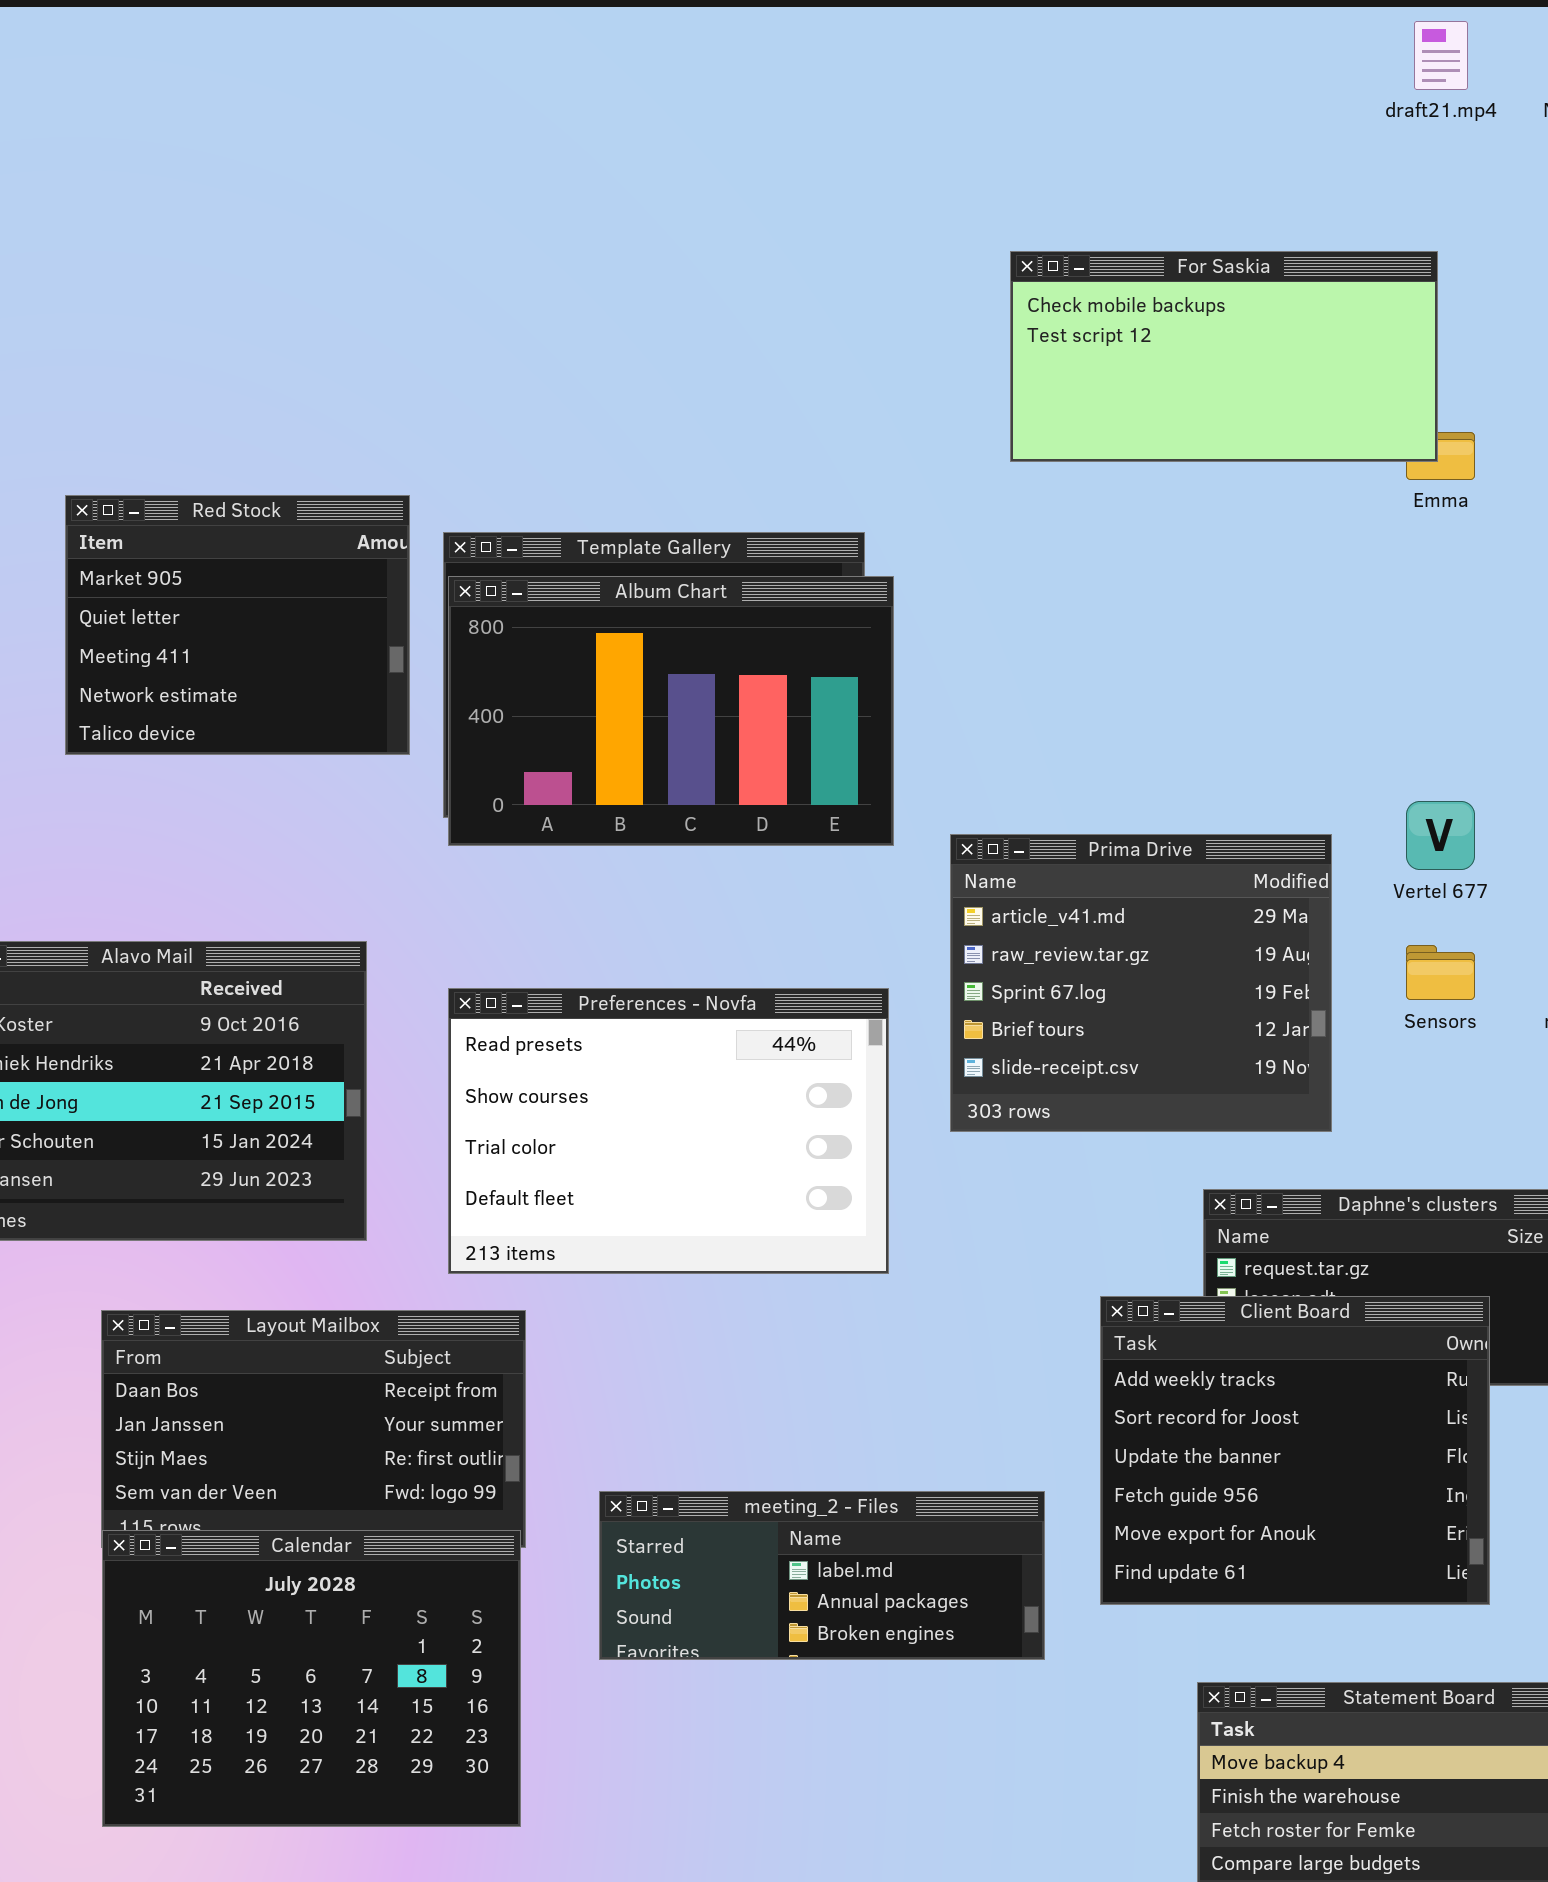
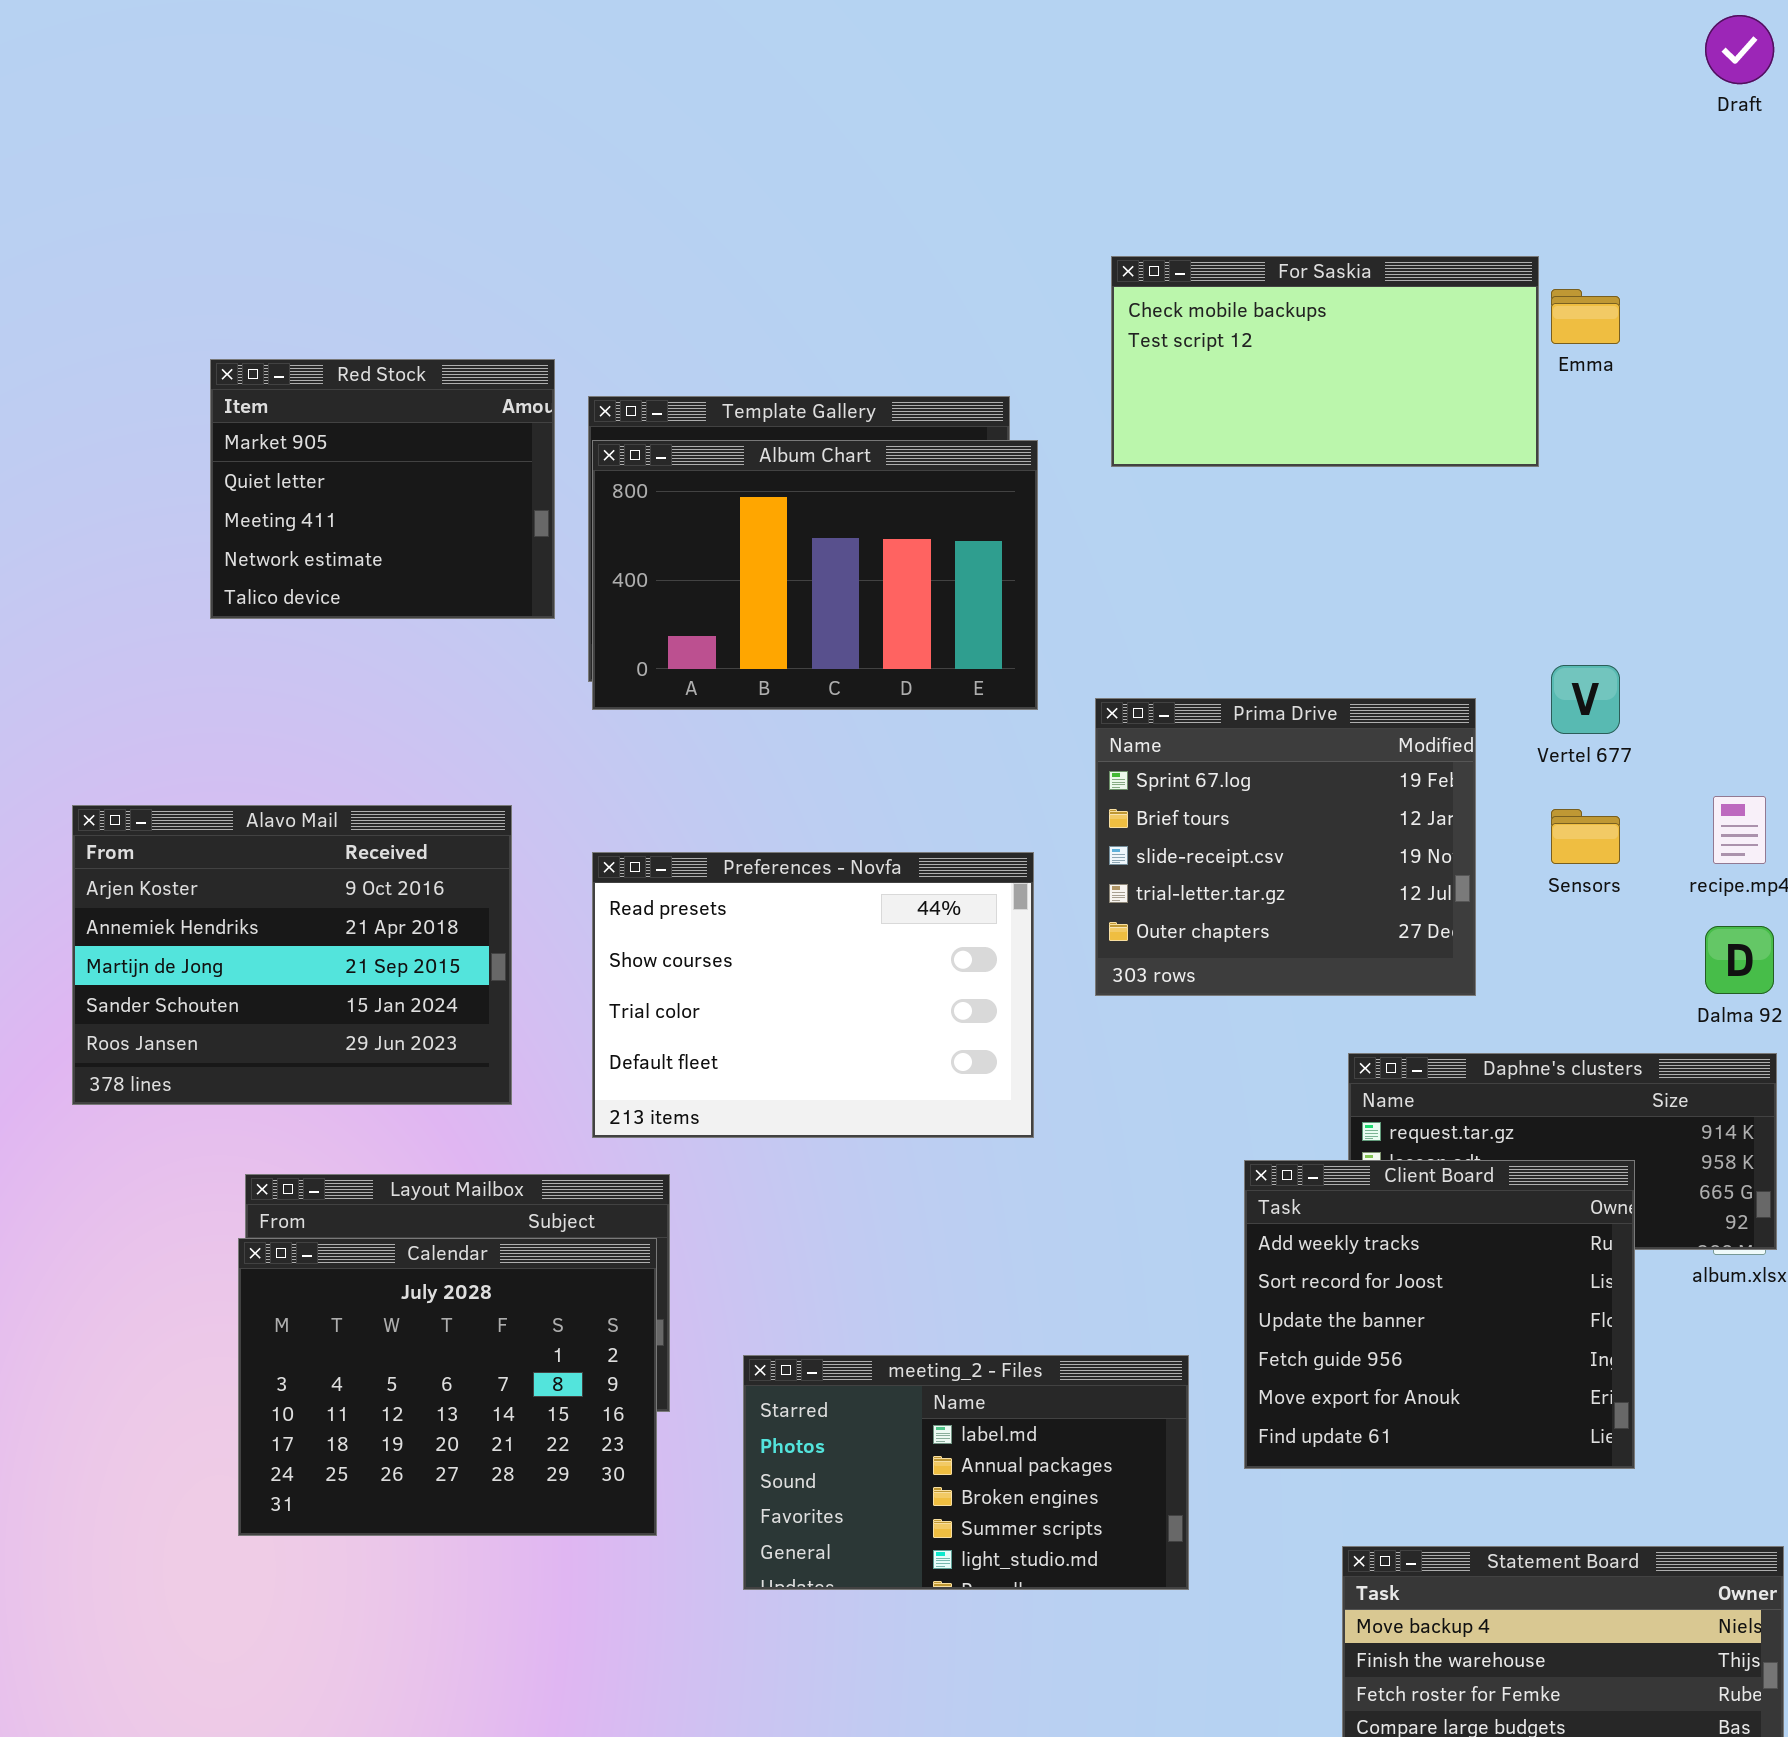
For Saskia: [1010,251,1438,462] -> [1111,256,1539,467], moved
Prima Drive: [950,834,1332,1132] -> [1095,698,1476,996], scrolled down 2 rows
meeting_2 - Files: [599,1491,1045,1660] -> [743,1355,1189,1590], resized
Calendar: [102,1530,521,1827] -> [238,1238,657,1536], moved

